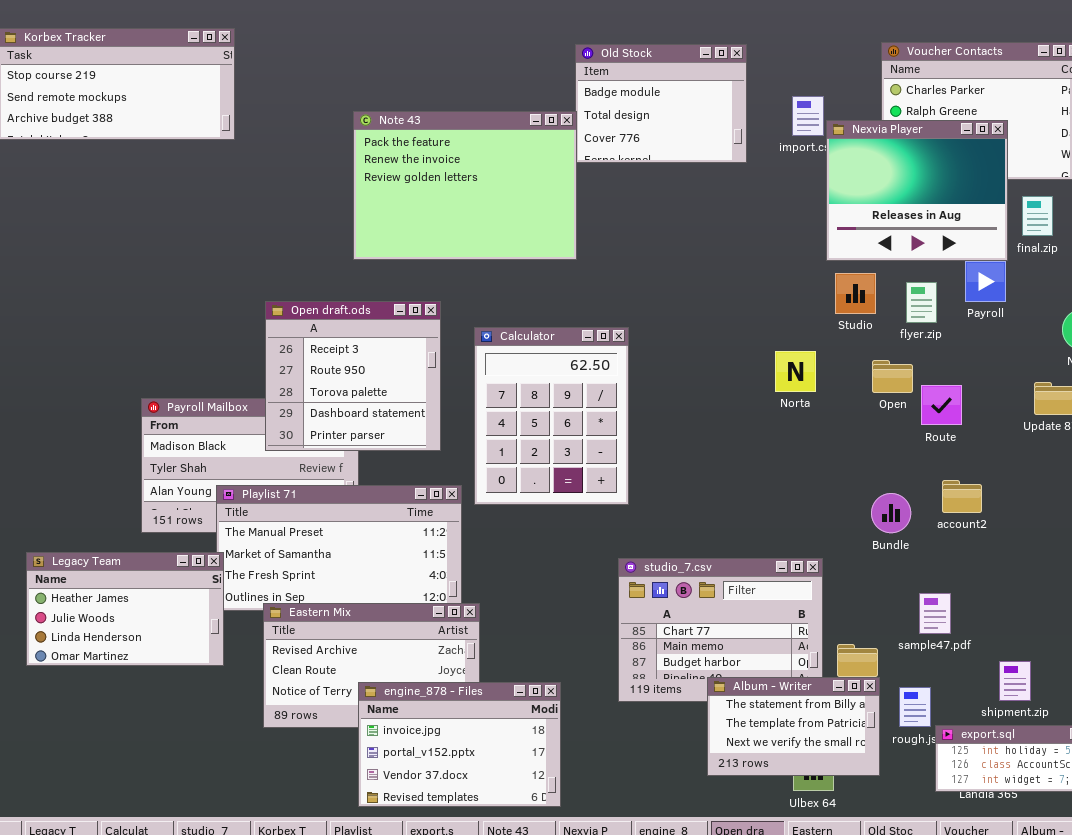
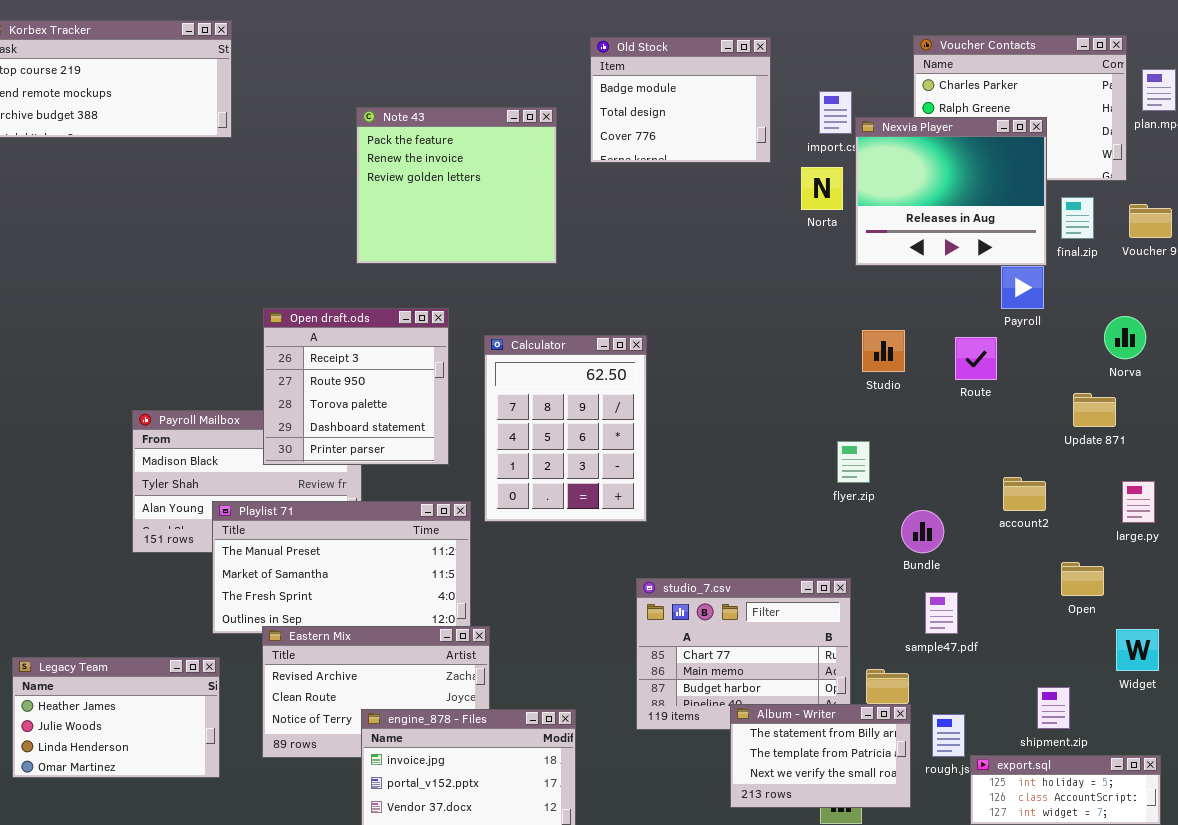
Note 43: [353,111,577,260] -> [356,107,557,264], resized
Studio: [835,273,876,314] -> [862,330,905,372], moved
flyer.zip: [906,282,937,323] -> [837,441,870,483], moved
Norta: [775,351,816,392] -> [801,167,843,210], moved
Open: [872,360,913,393] -> [1061,562,1104,596], moved
Route: [921,385,962,425] -> [955,337,997,380], moved
account2: [942,480,982,513] -> [1003,477,1046,511], moved
Legacy Team: [26,552,224,666] -> [12,657,220,778], moved
sample47.pdf: [919,593,951,634] -> [925,592,958,634], moved

